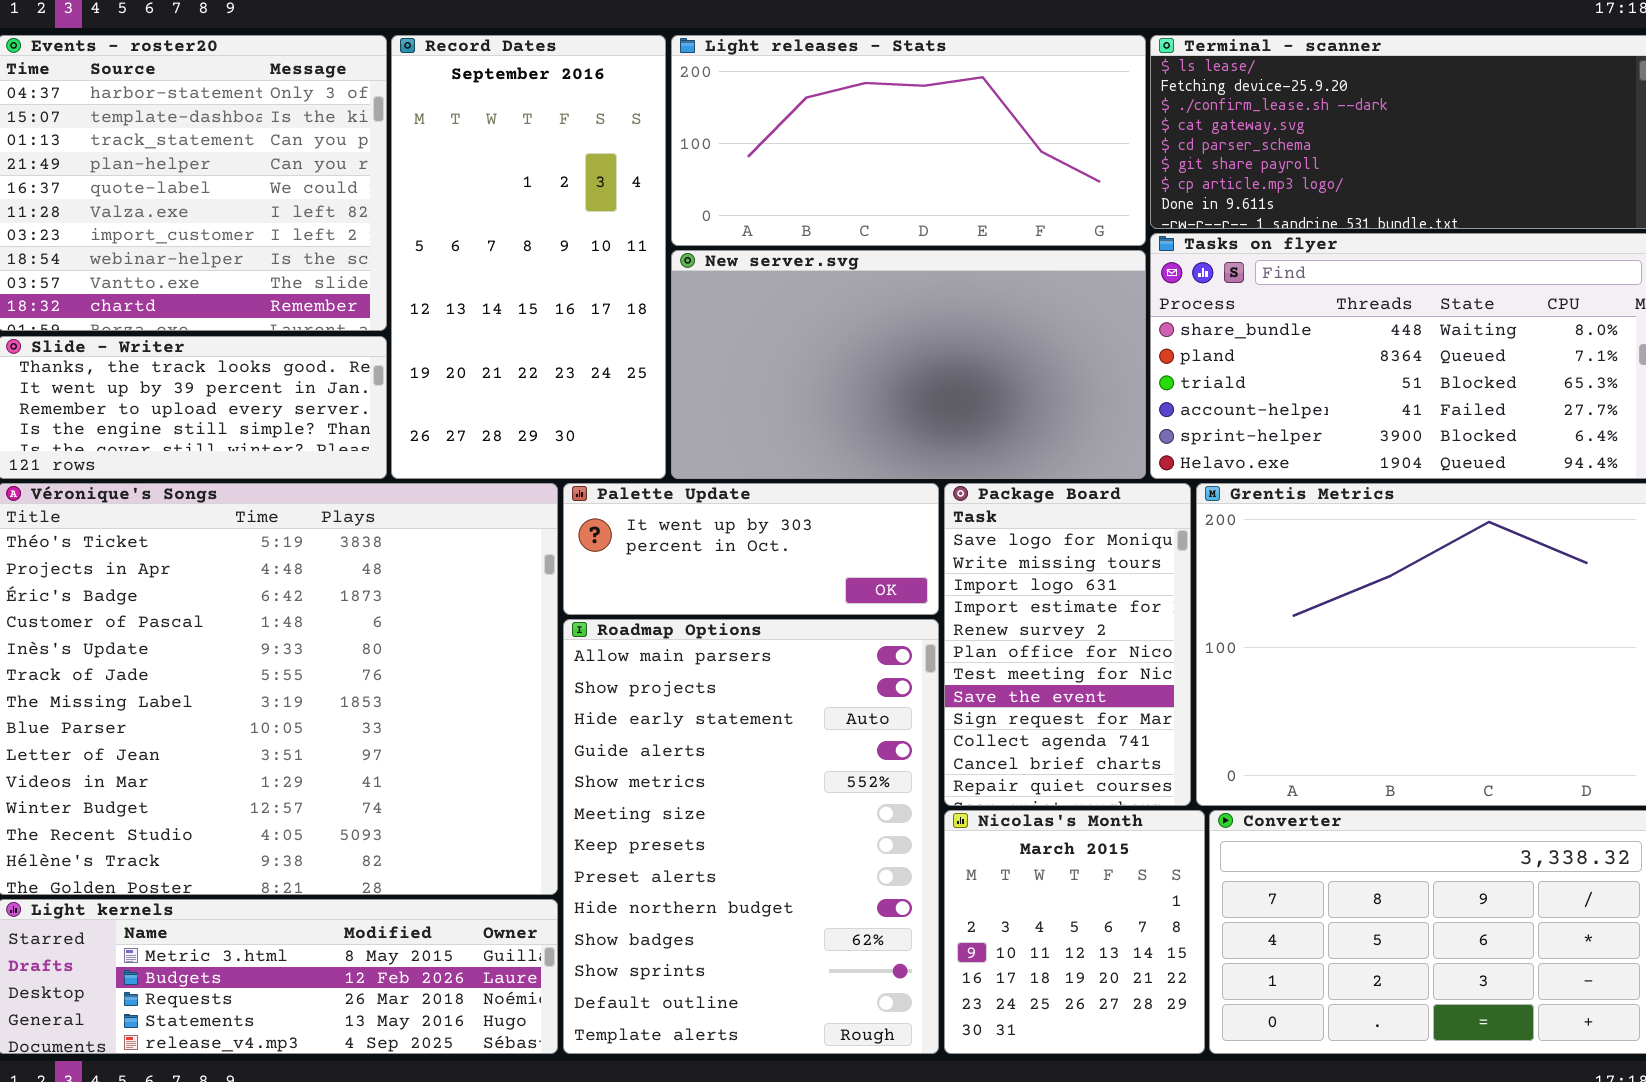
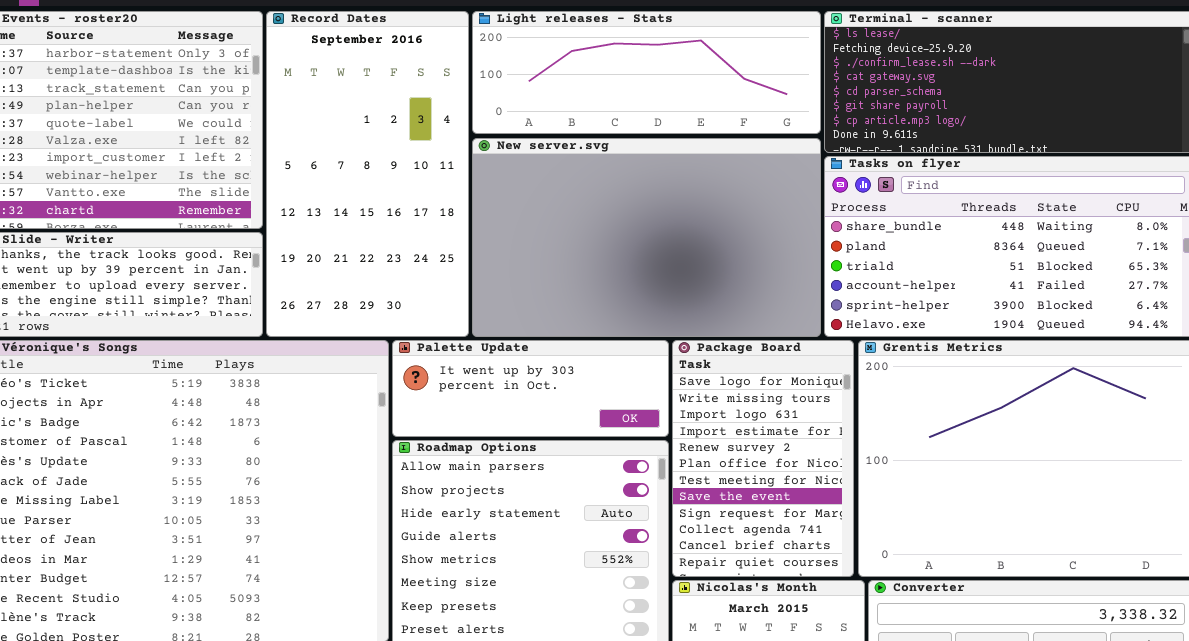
Light releases - Stats: [671,35,1146,246] -> [472,11,821,134], resized
New server.svg: [671,250,1146,479] -> [472,138,821,337], resized

